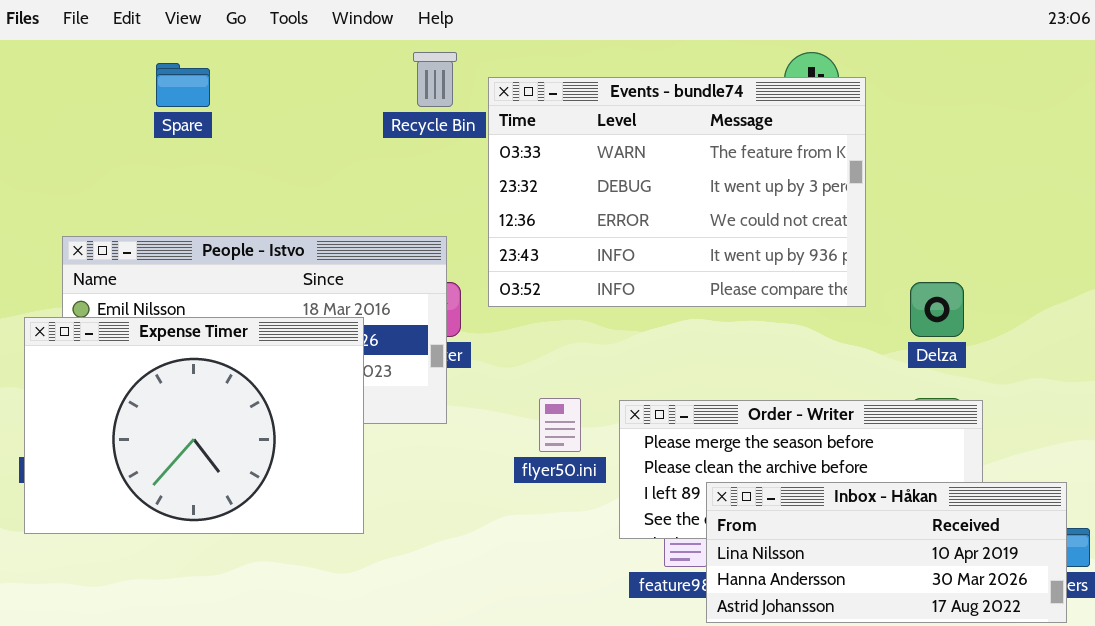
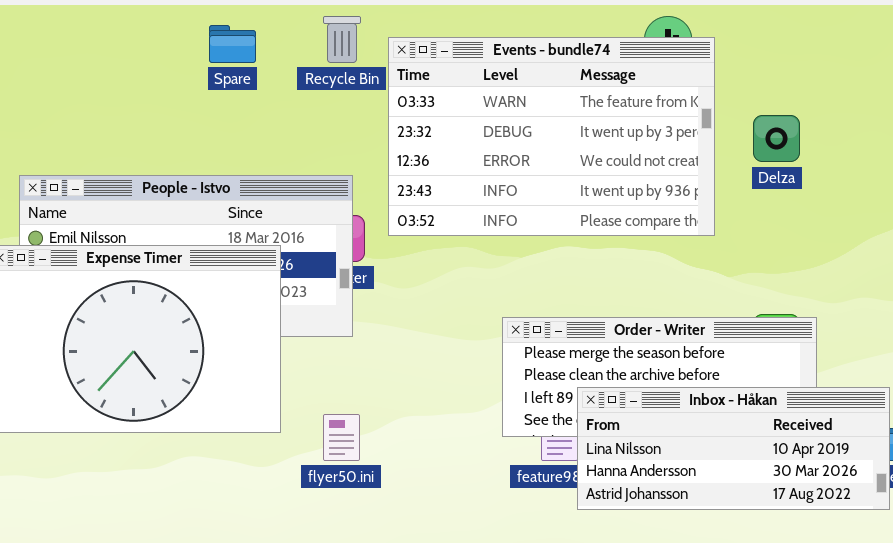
Spare: [156,63,210,107] -> [209,25,256,63], moved
Delza: [910,282,964,337] -> [753,115,800,162], moved
flyer50.ini: [539,398,581,452] -> [323,414,360,461], moved

